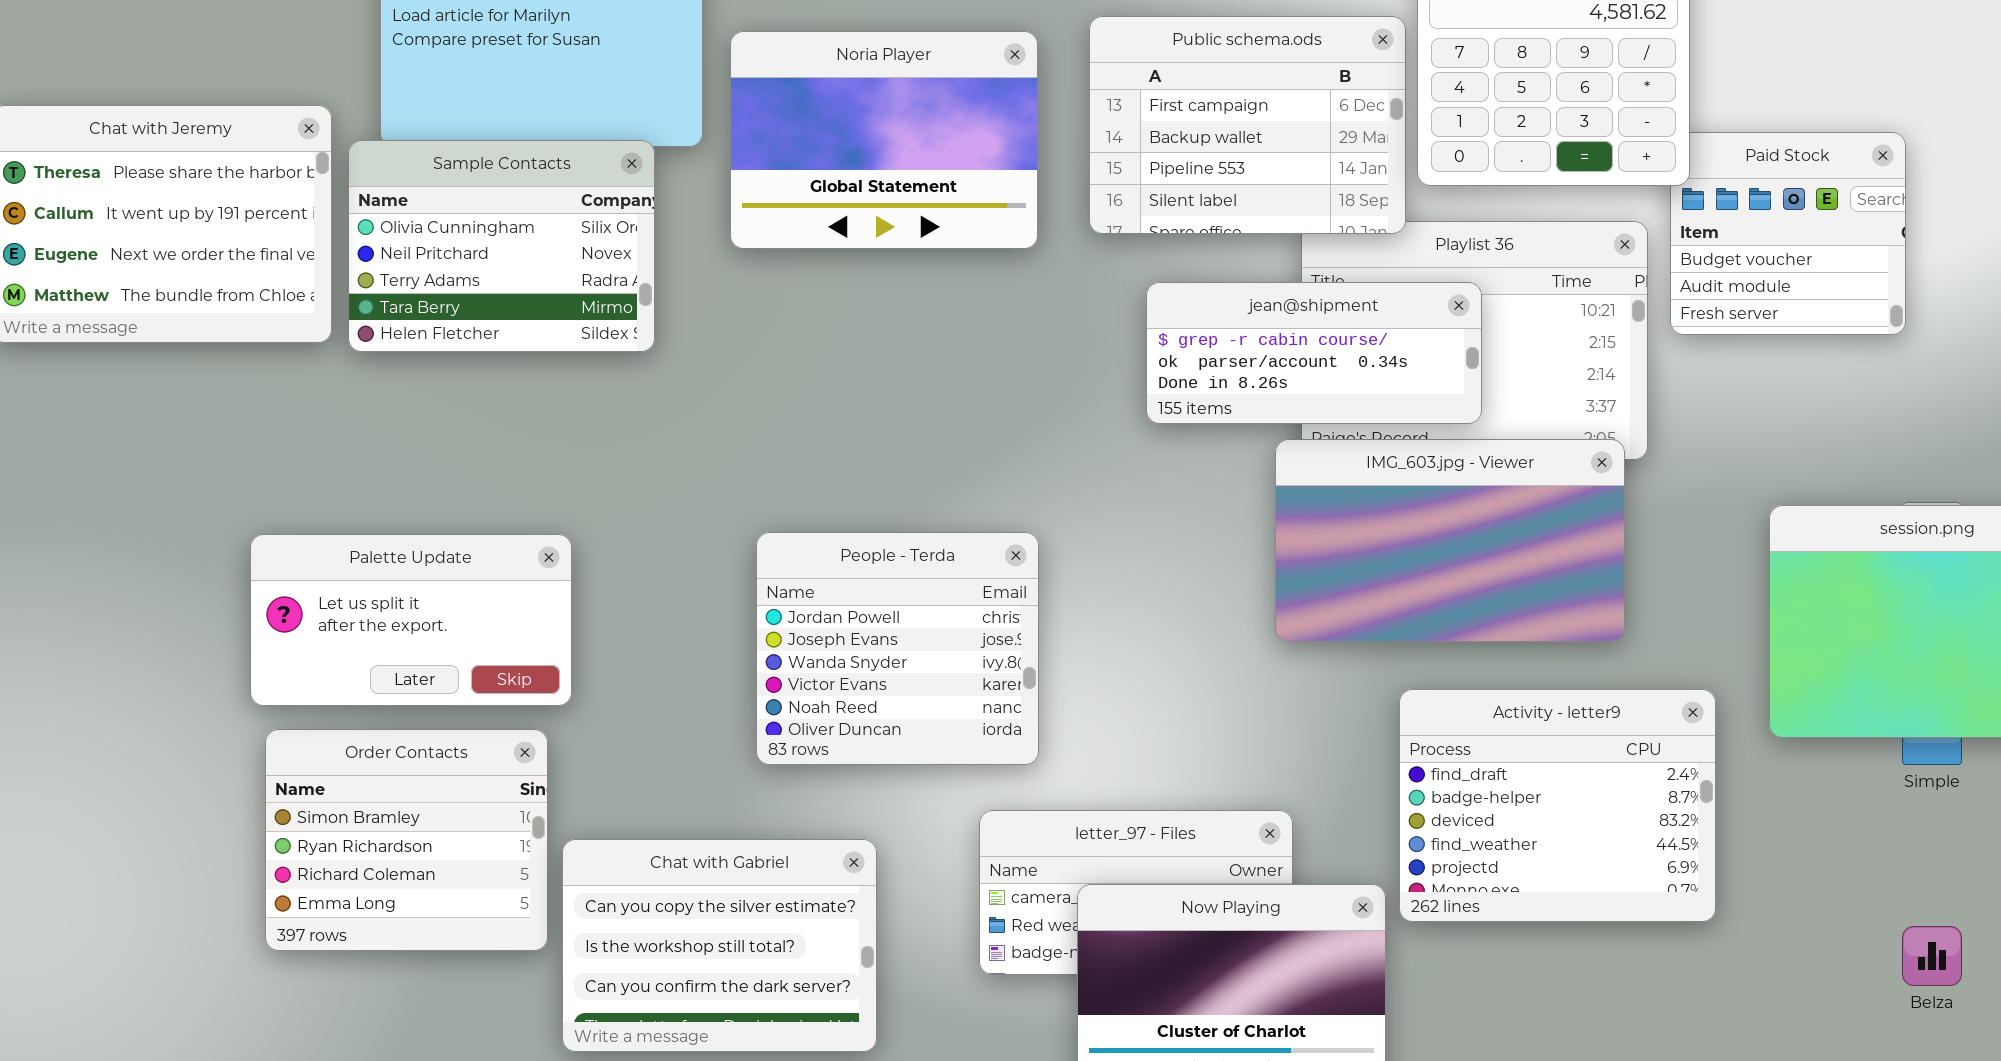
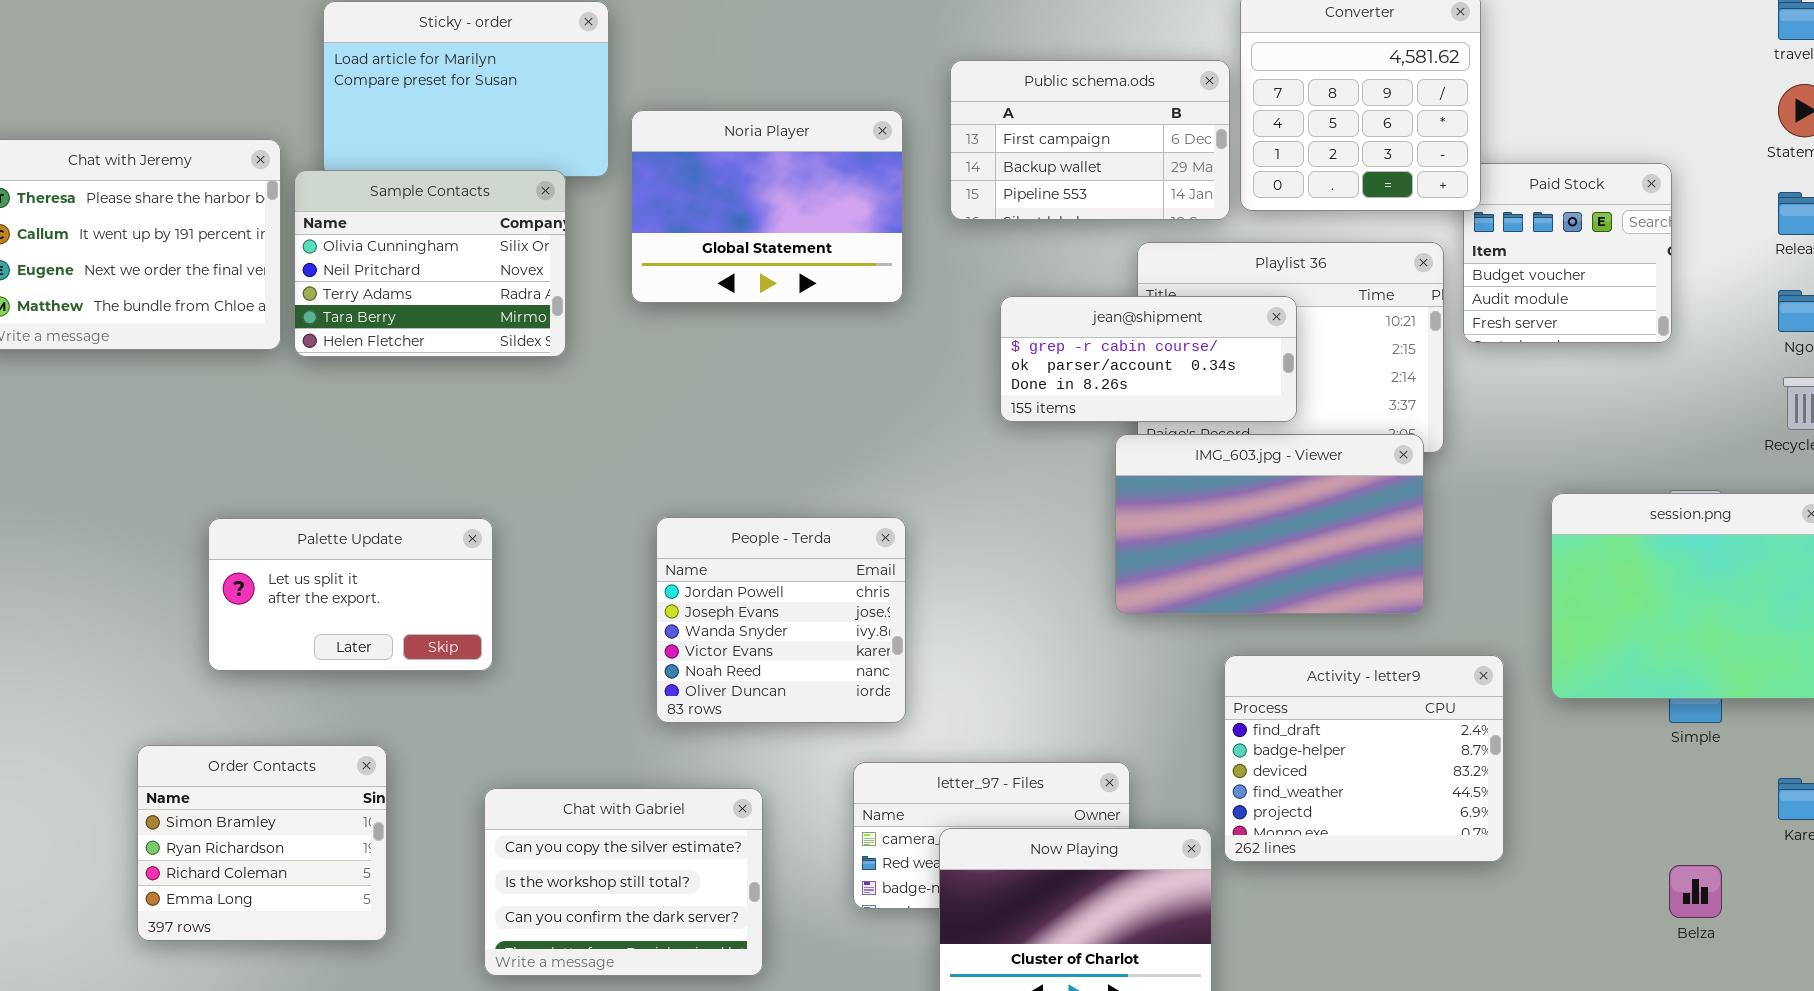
Public schema.ods: [1089,16,1406,234] -> [950,60,1230,220], resized
Noria Player: [730,31,1038,249] -> [631,110,903,303], moved
Order Contacts: [265,729,548,951] -> [137,745,387,941], moved

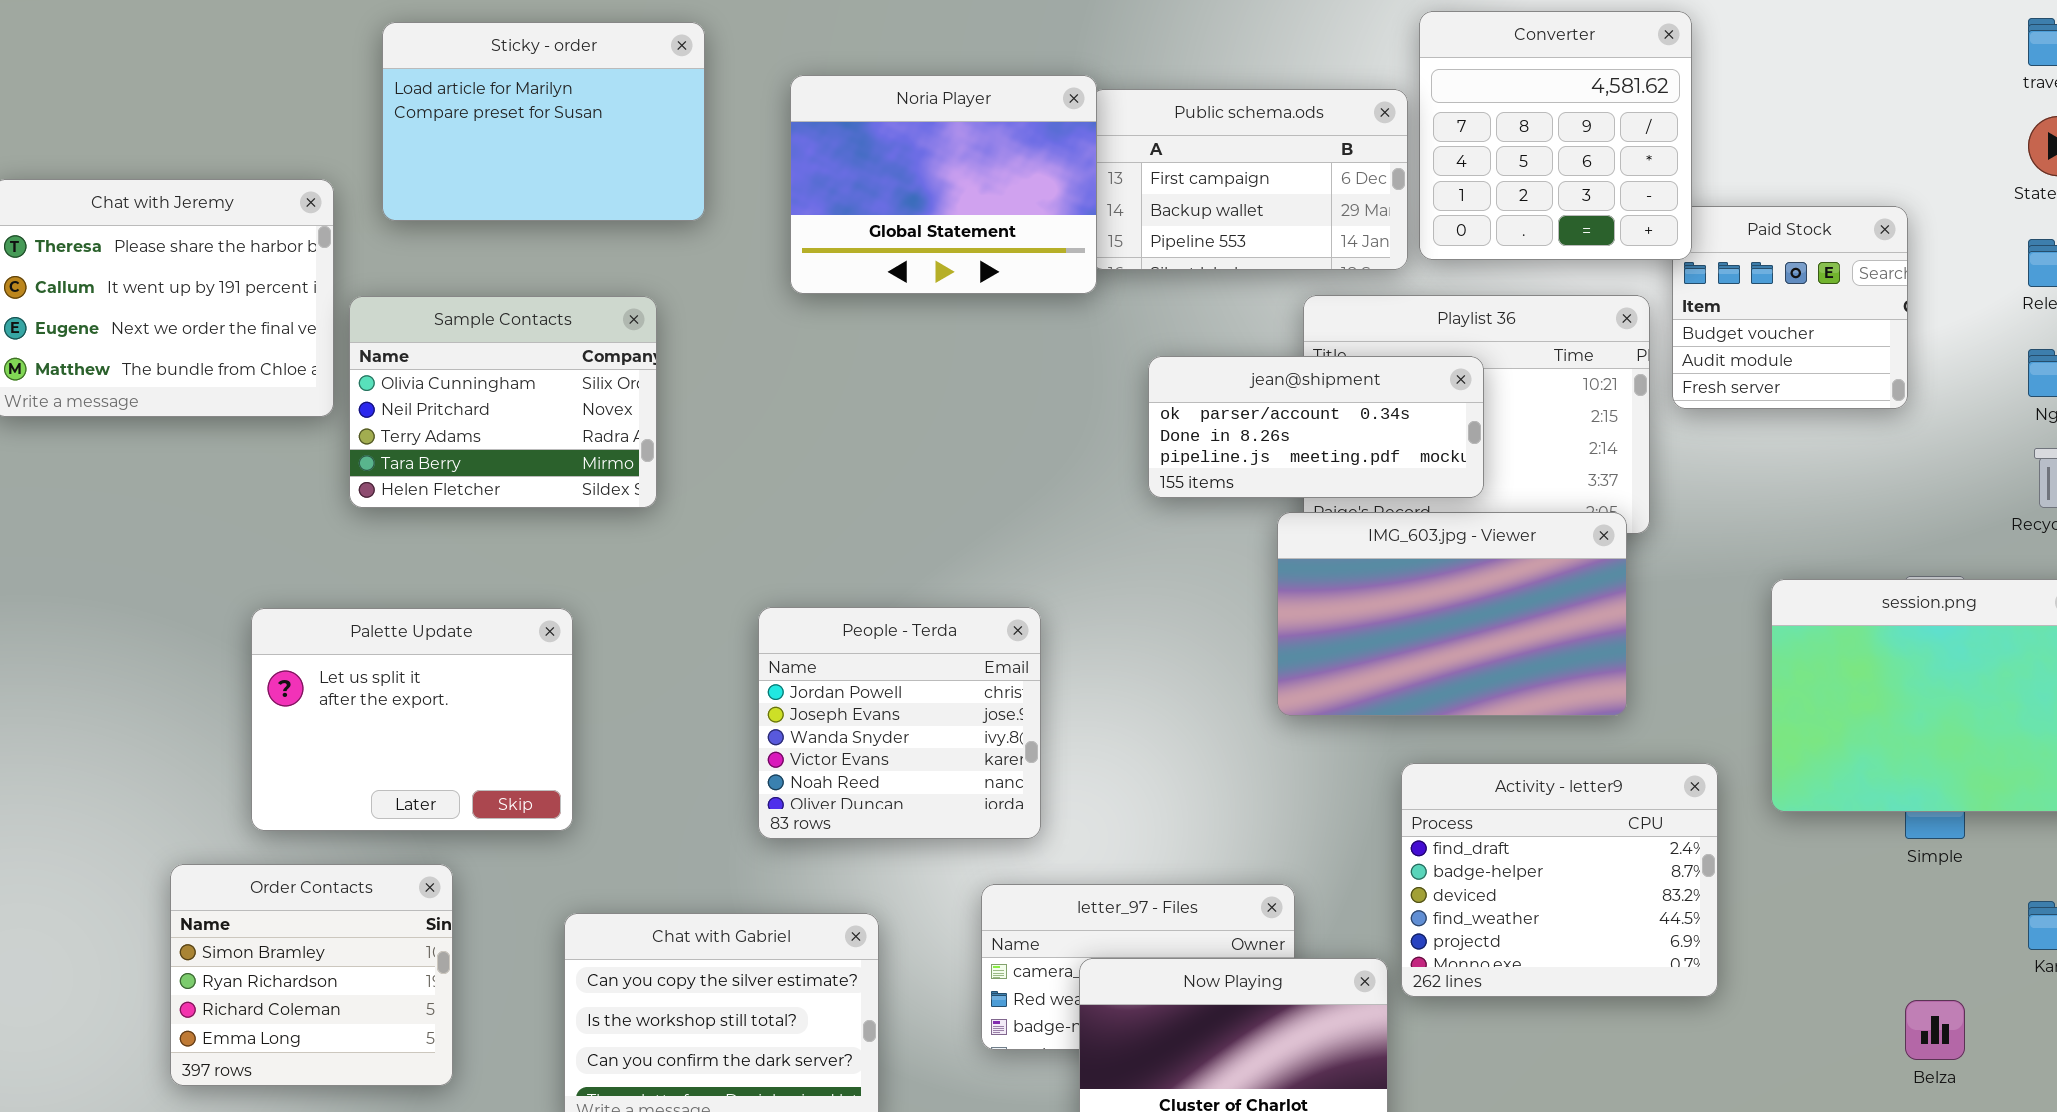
Noria Player: [631,110,903,303] -> [790,75,1097,294], moved
Sample Contacts: [294,170,566,357] -> [349,296,657,508], moved
jean@shipment: [1000,296,1297,422] -> [1148,356,1484,498], scrolled down 1 row
Palette Update: [208,518,493,671] -> [251,608,573,831], resized

